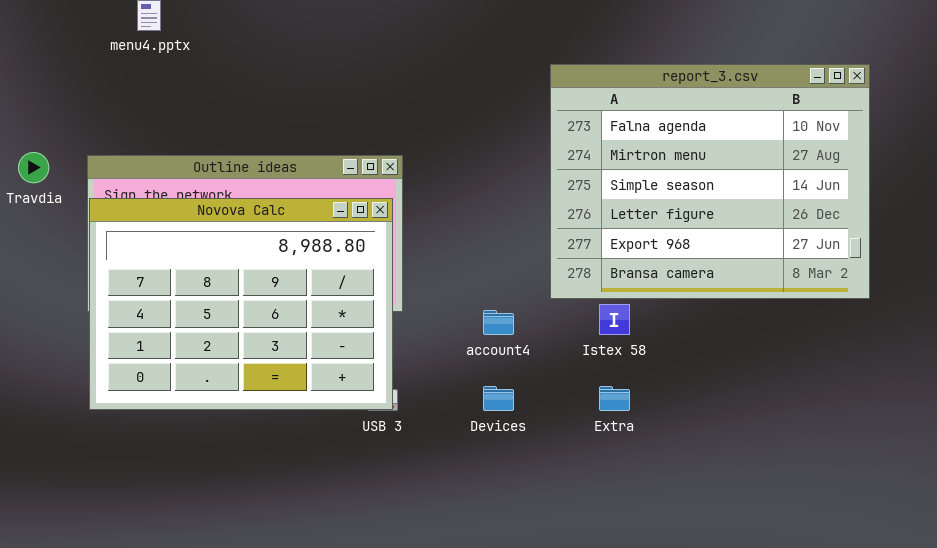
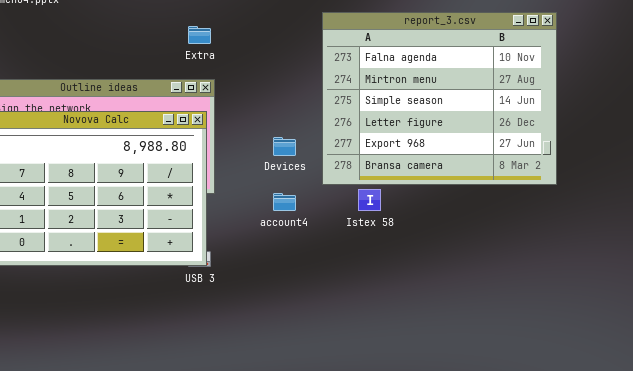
Devices: [483,386,514,411] -> [273,137,296,156], moved
Extra: [599,386,630,411] -> [188,26,211,44], moved

